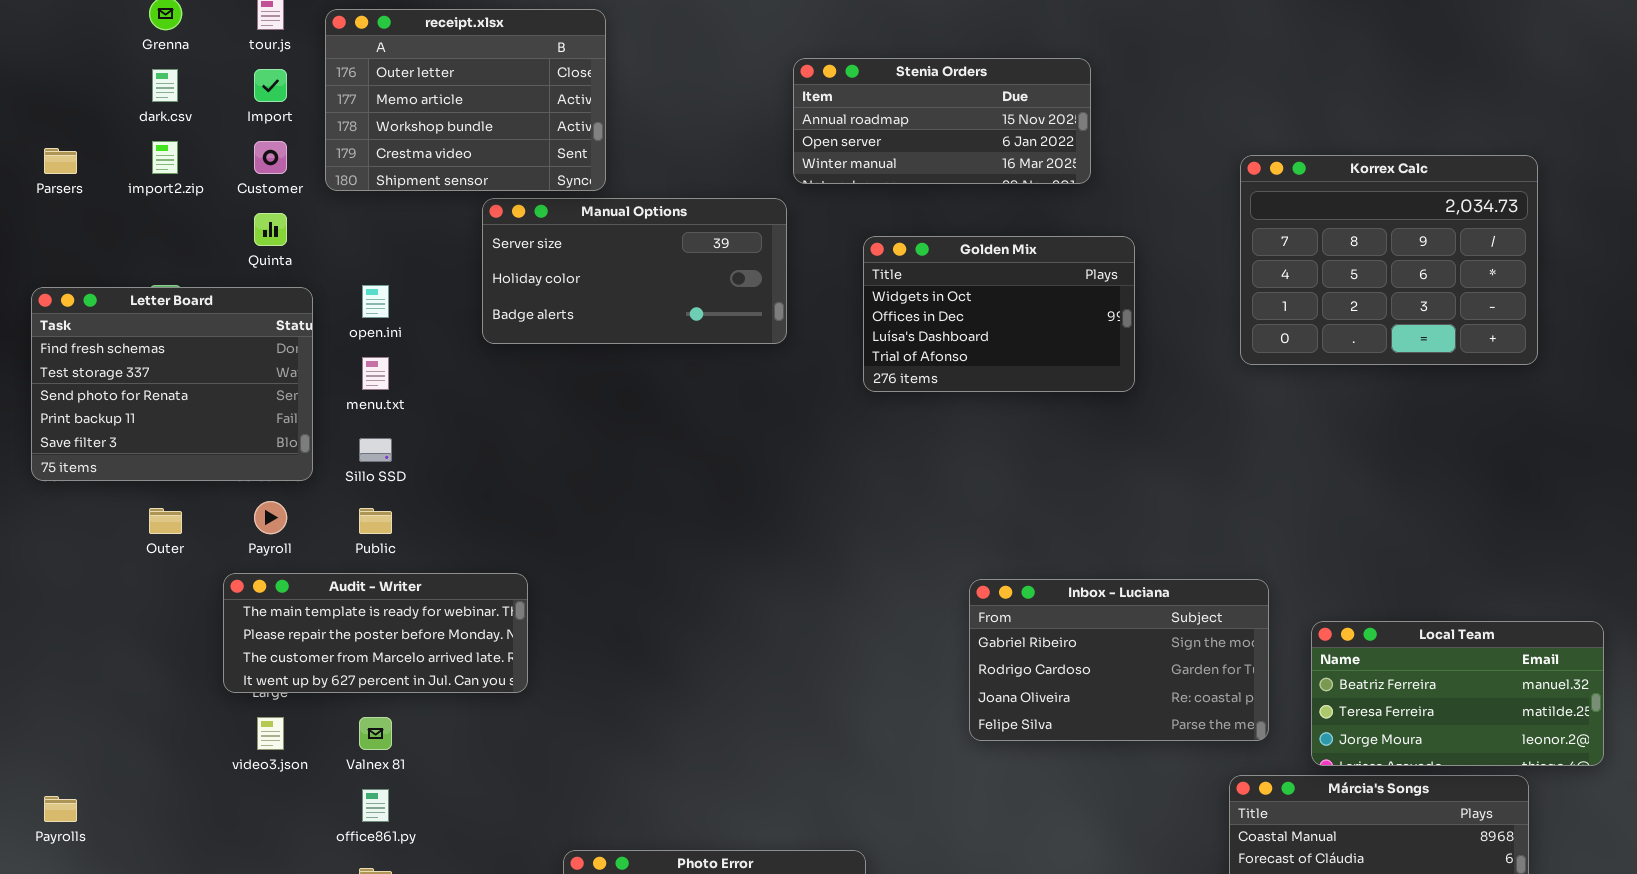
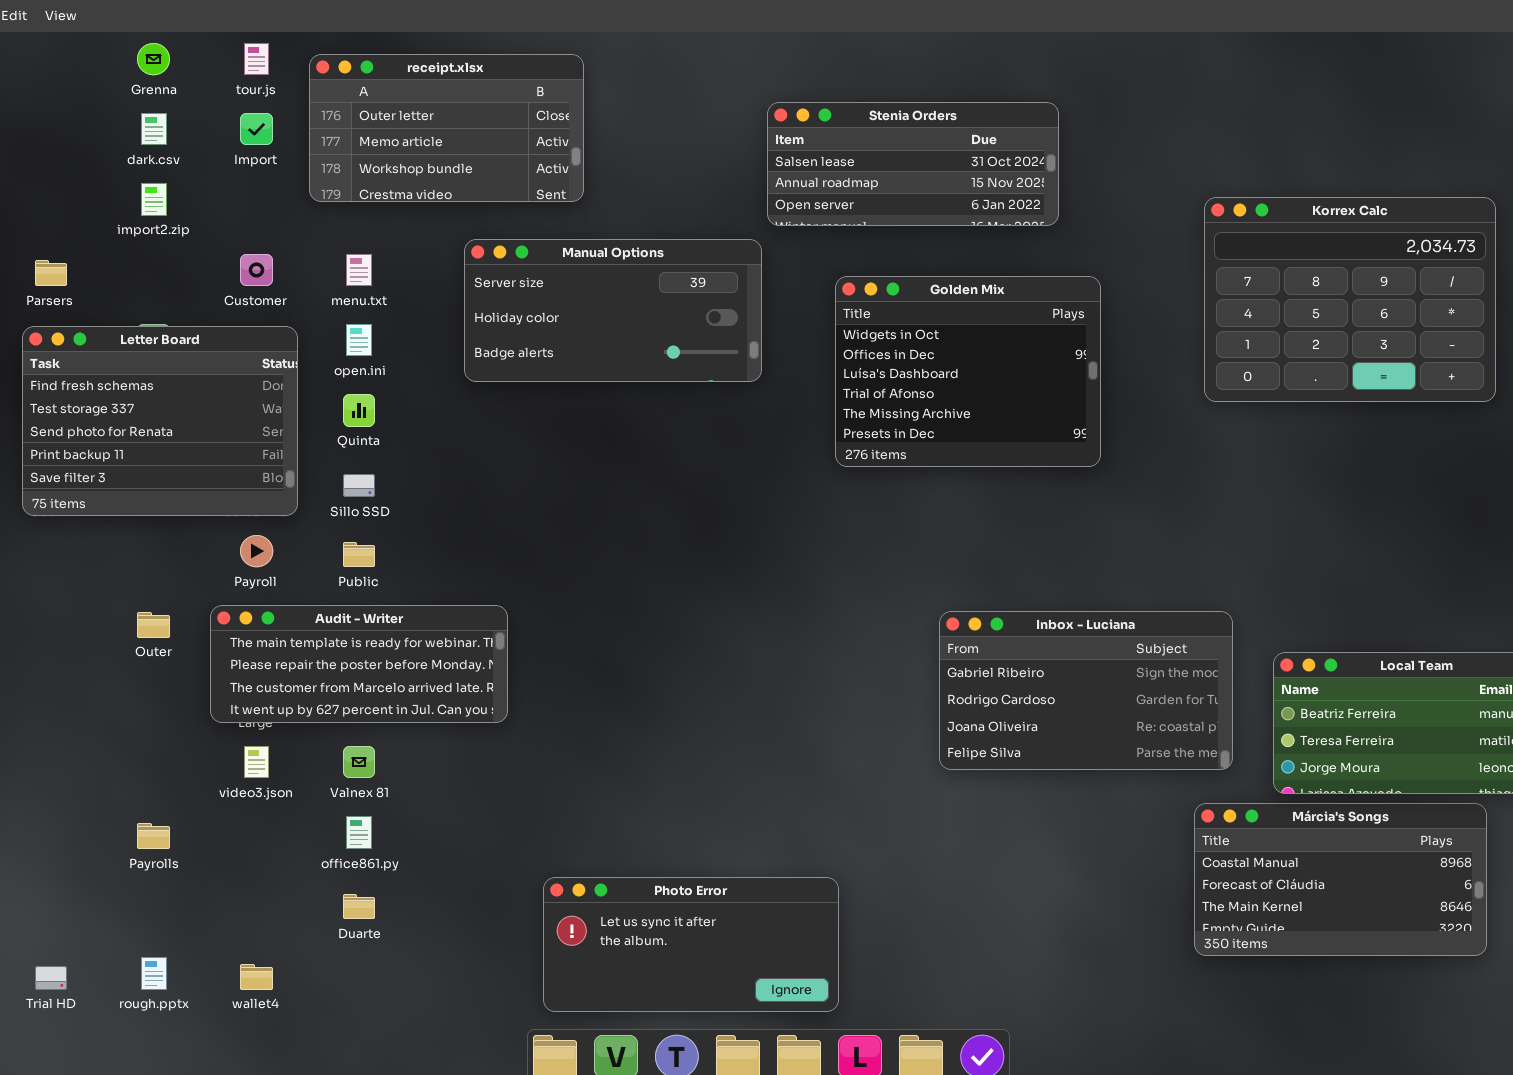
receipt.xlsx: [325,9,606,191] -> [309,54,584,202], resized
Stenia Orders: [793,58,1091,184] -> [767,102,1059,226], scrolled up 1 row
Customer: [254,141,287,174] -> [240,254,273,286], moved
Parsers: [44,148,77,174] -> [35,260,67,286], moved
Quinta: [254,213,287,246] -> [343,394,375,427], moved
Golden Mix: [863,236,1135,392] -> [835,276,1101,467], resized
menu.txt: [362,357,389,390] -> [346,254,372,286], moved
Outer: [149,508,182,534] -> [137,612,170,638], moved
Payrolls: [44,796,77,822] -> [137,823,170,849], moved

